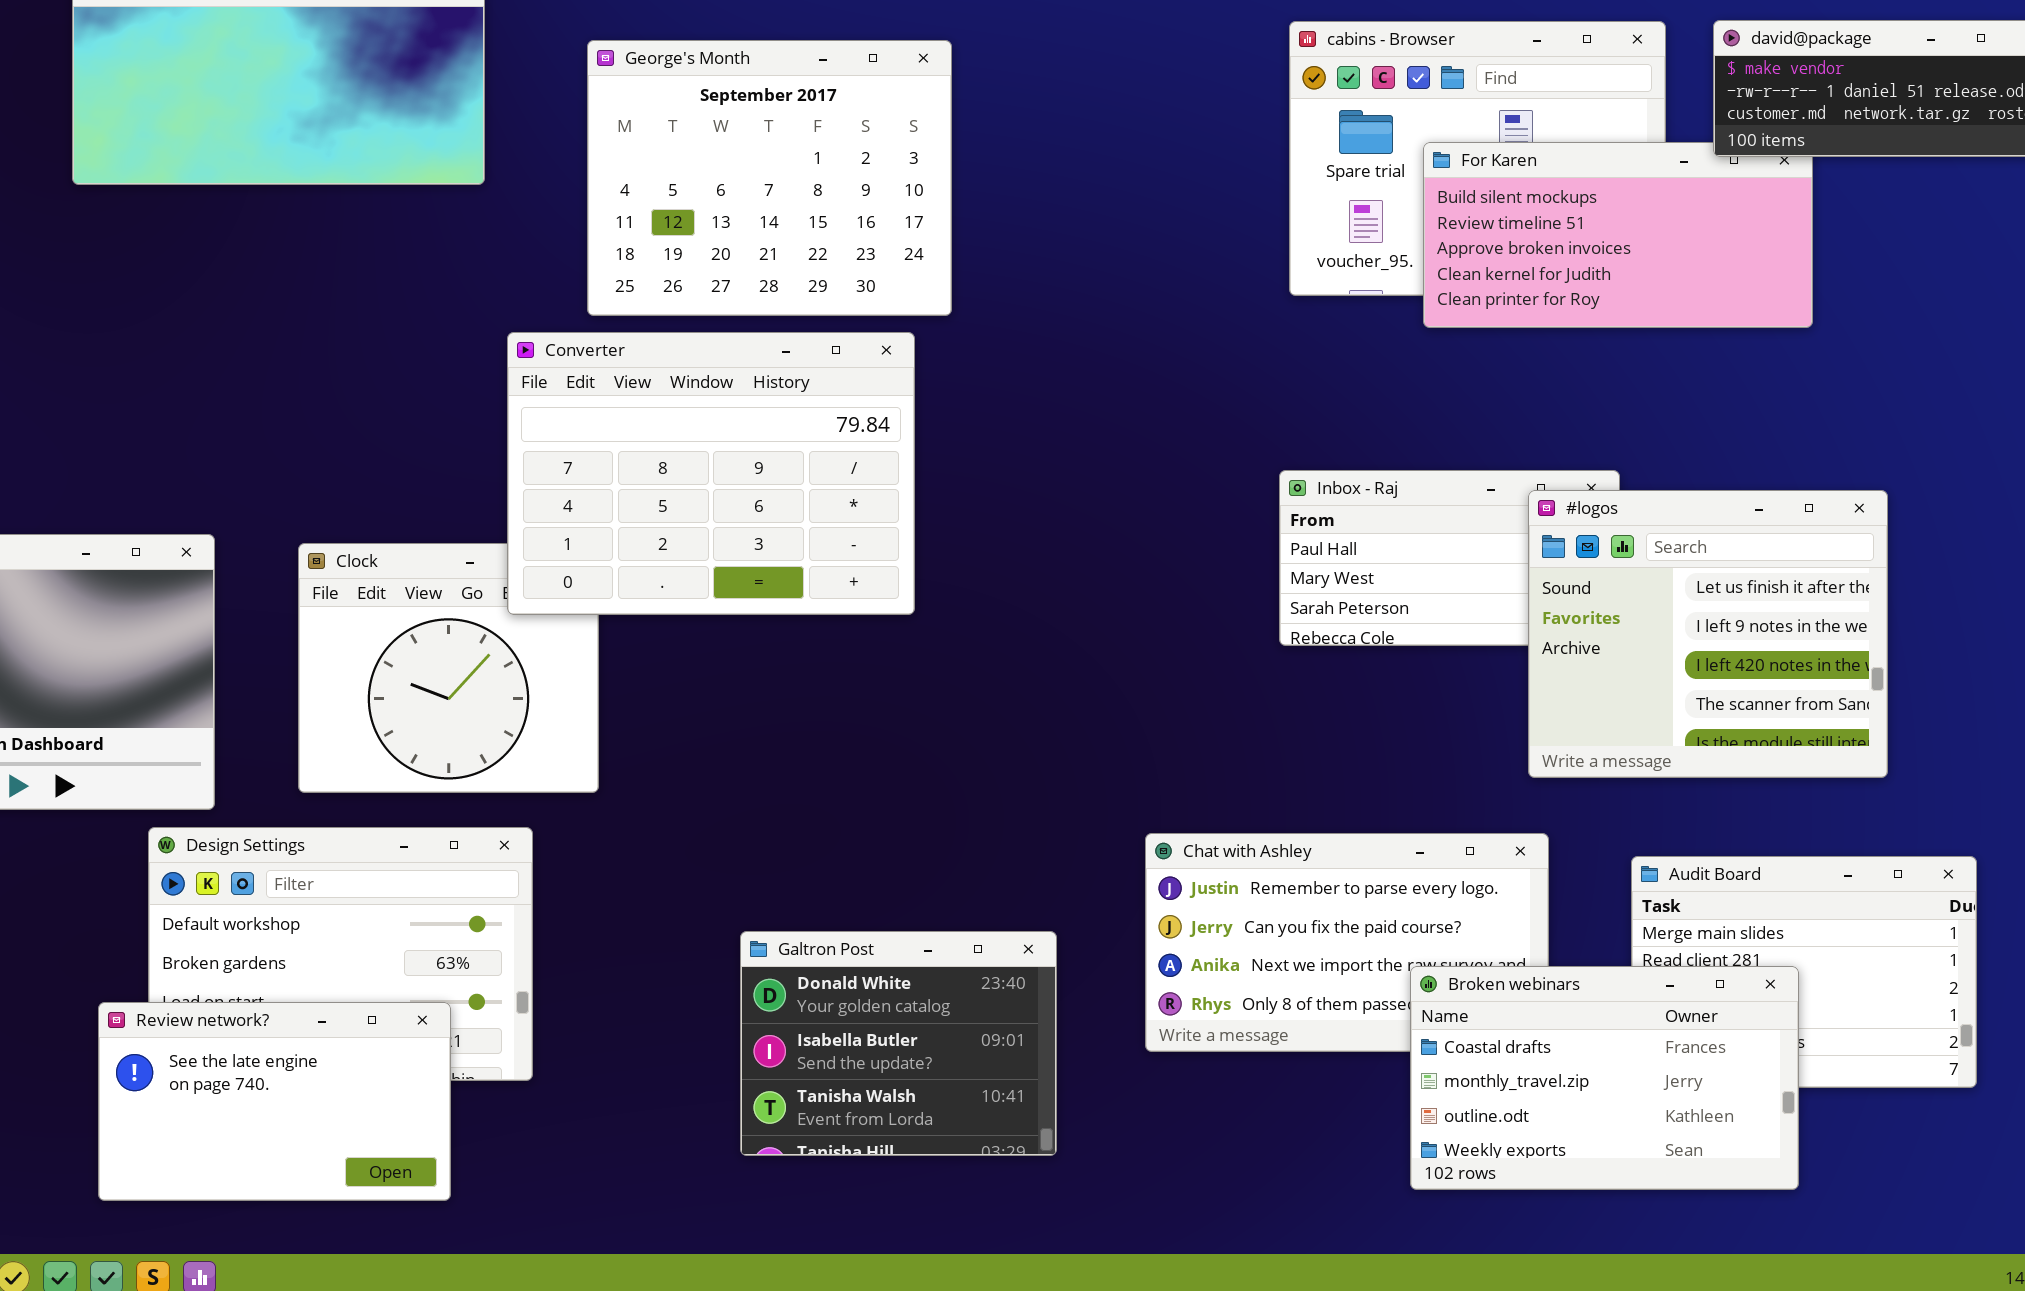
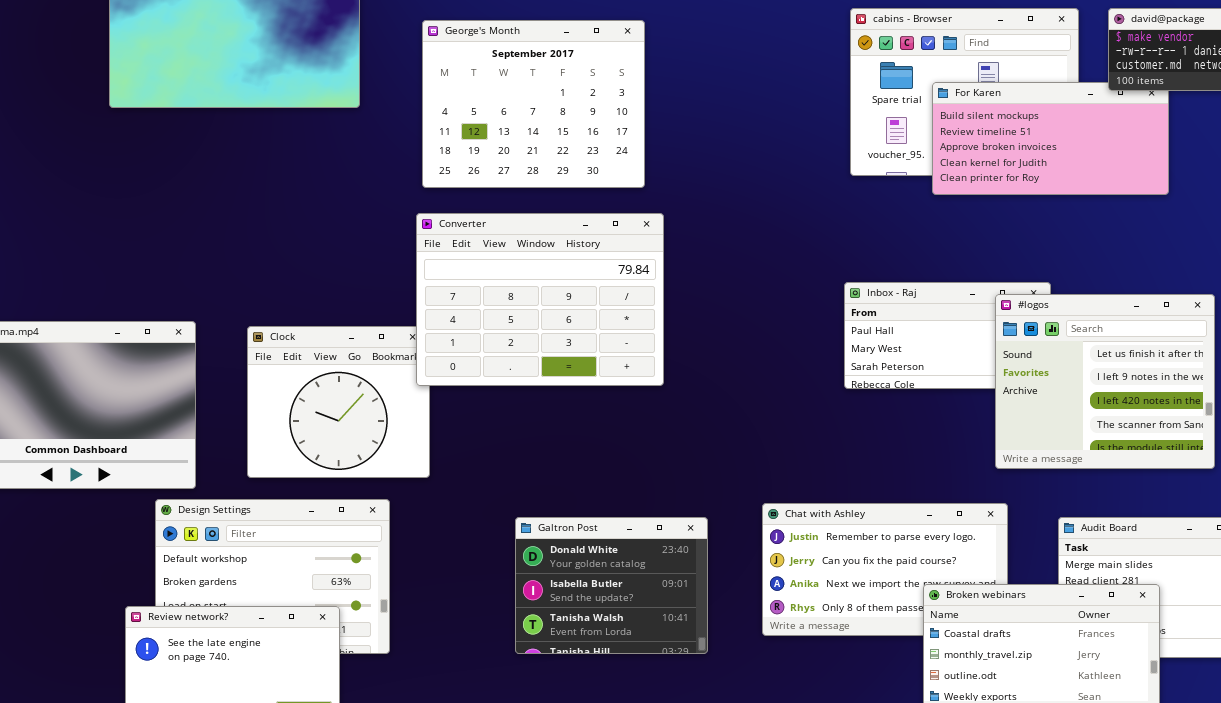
Converter: [507,332,915,615] -> [416,213,664,386], moved
Galtron Post: [740,931,1057,1156] -> [515,517,708,654], moved

